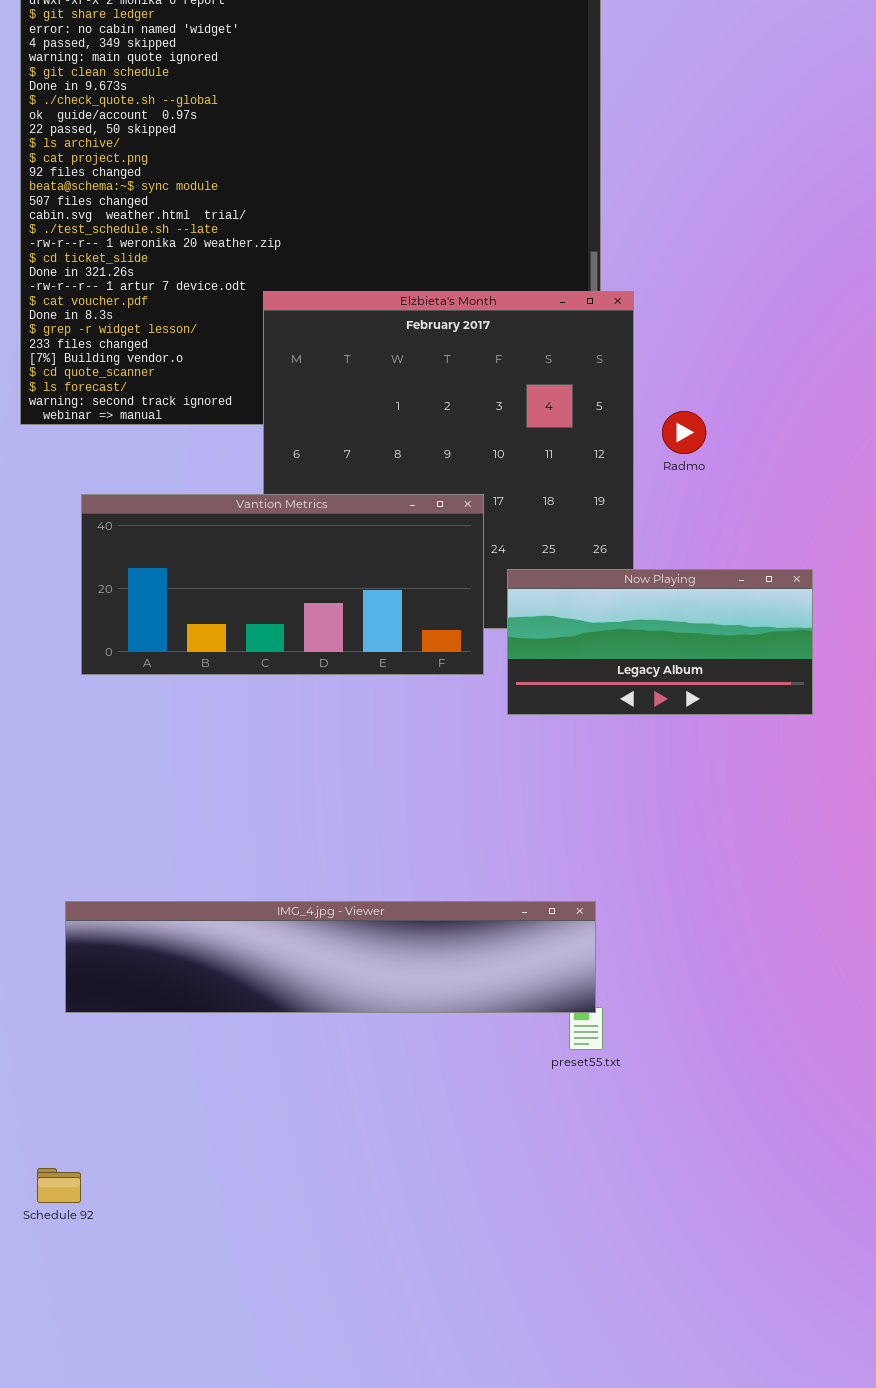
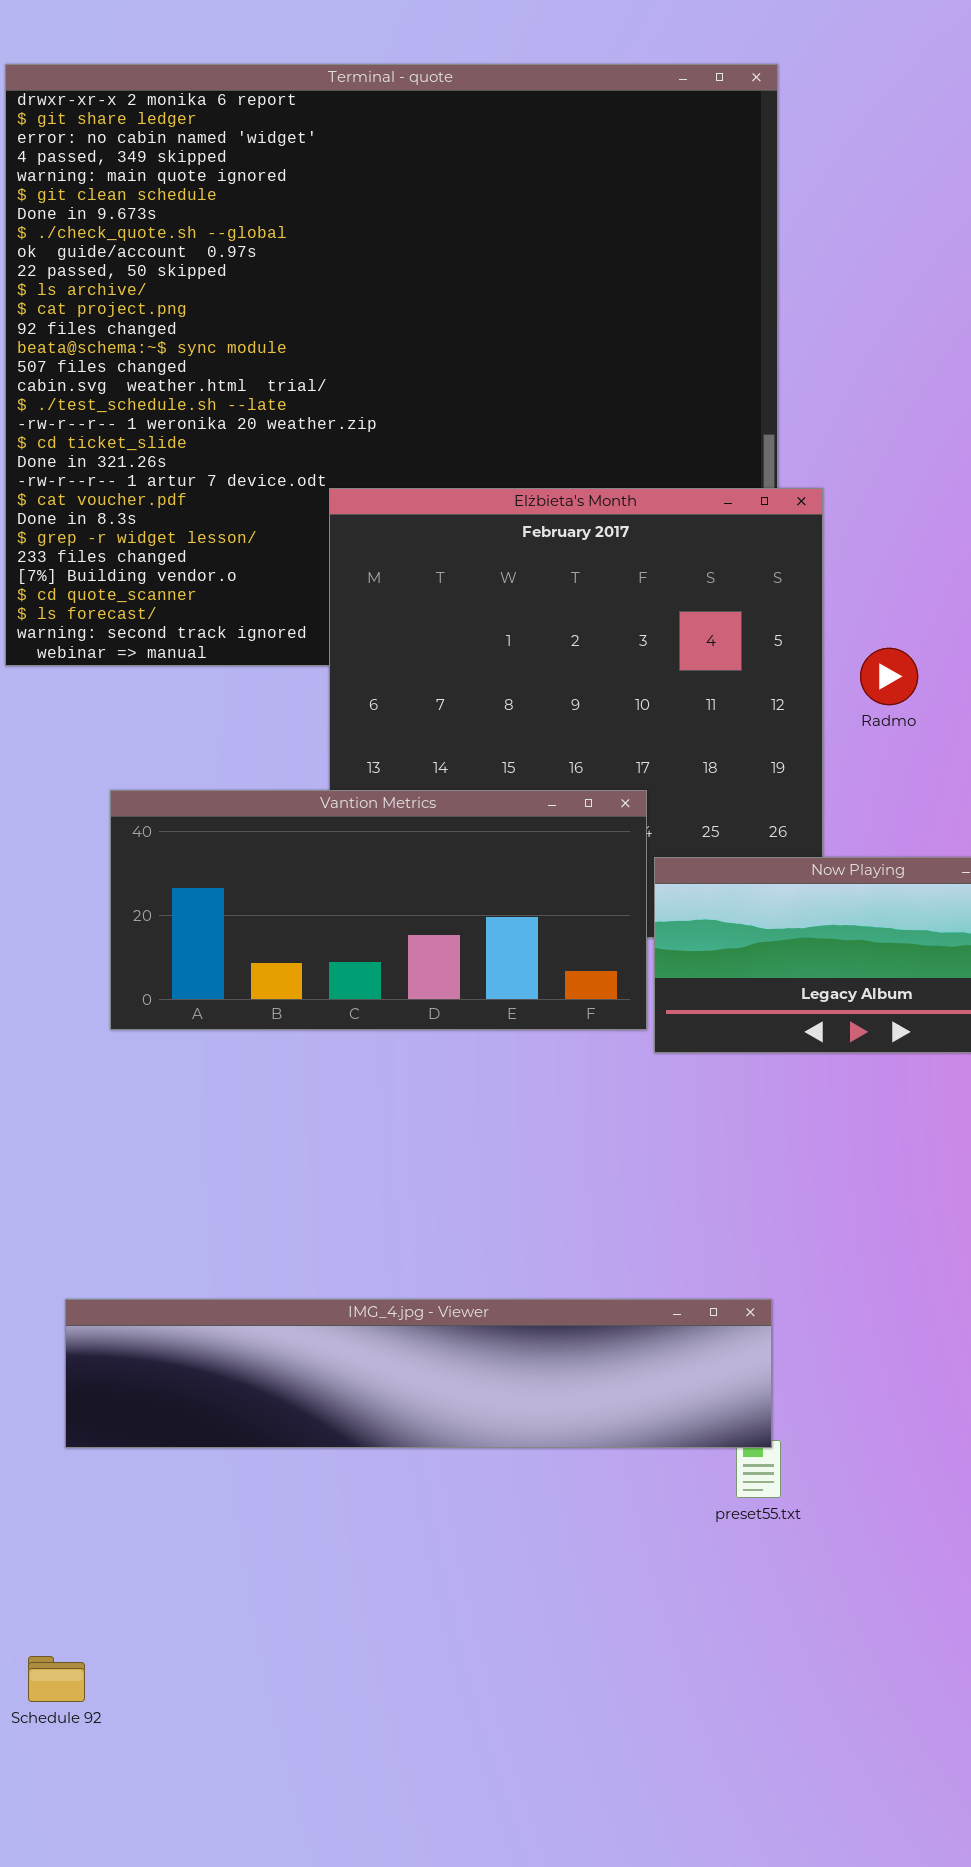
Vantion Metrics: [81,494,484,675] -> [110,790,647,1030], moved

